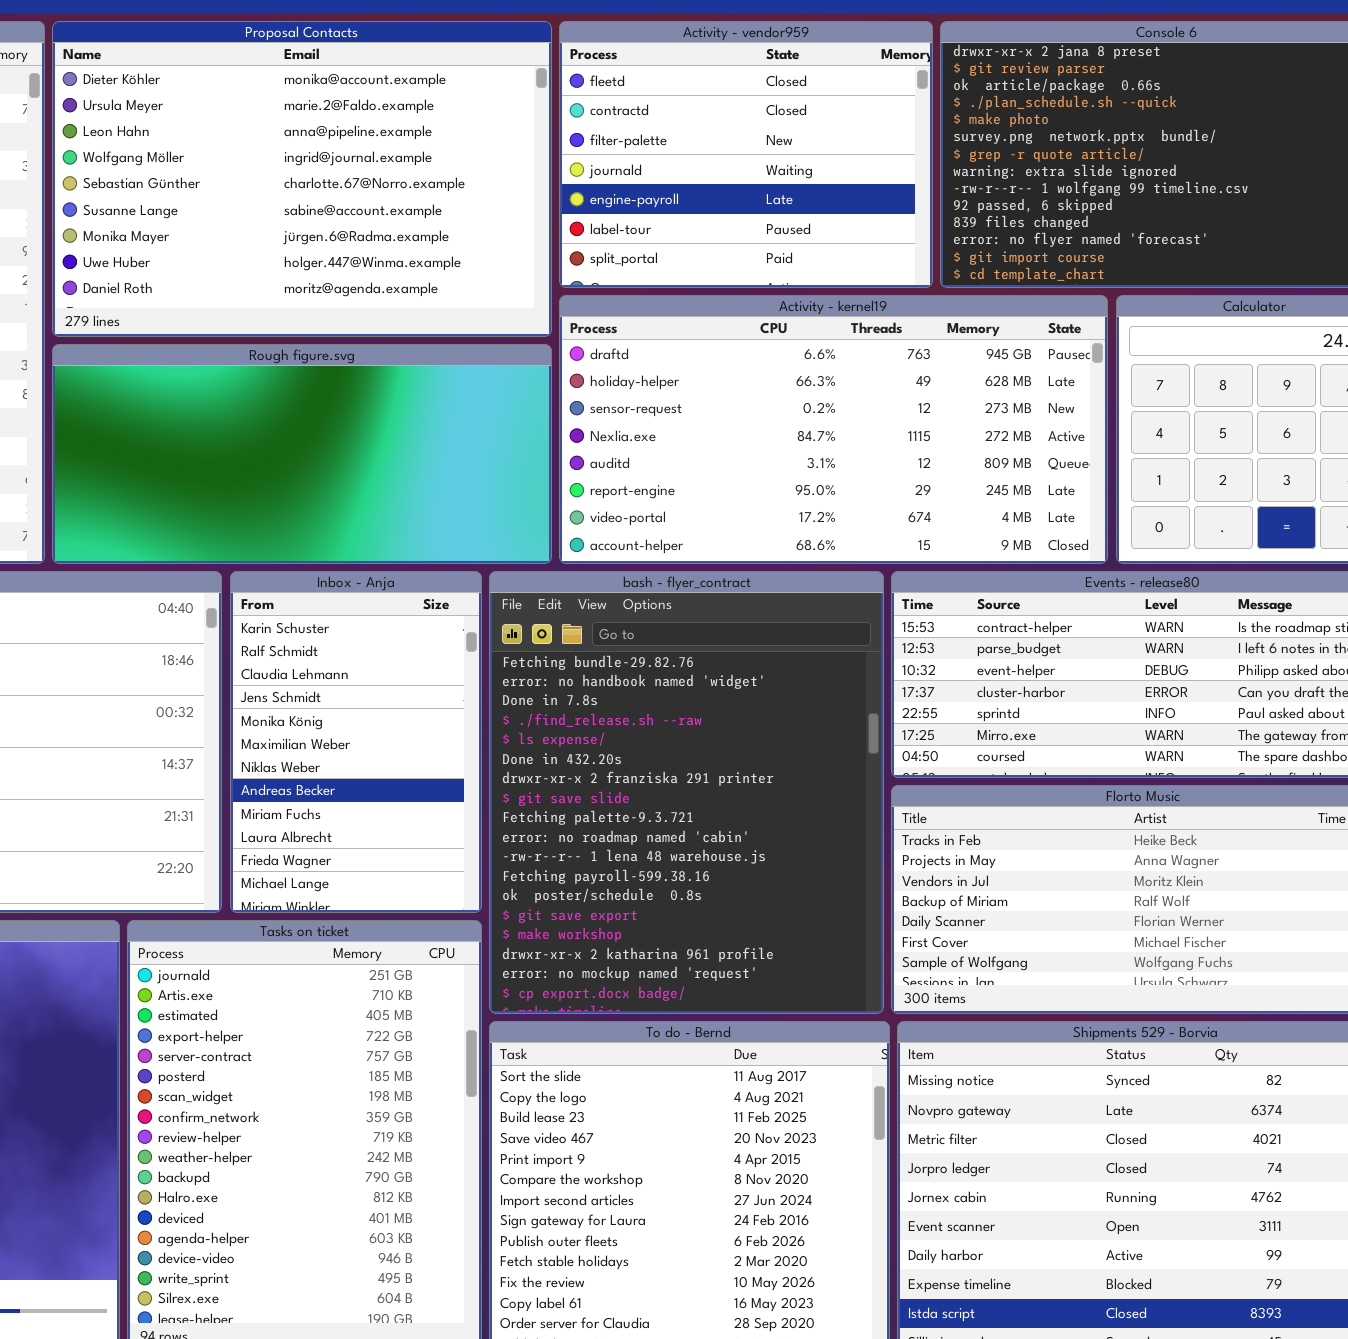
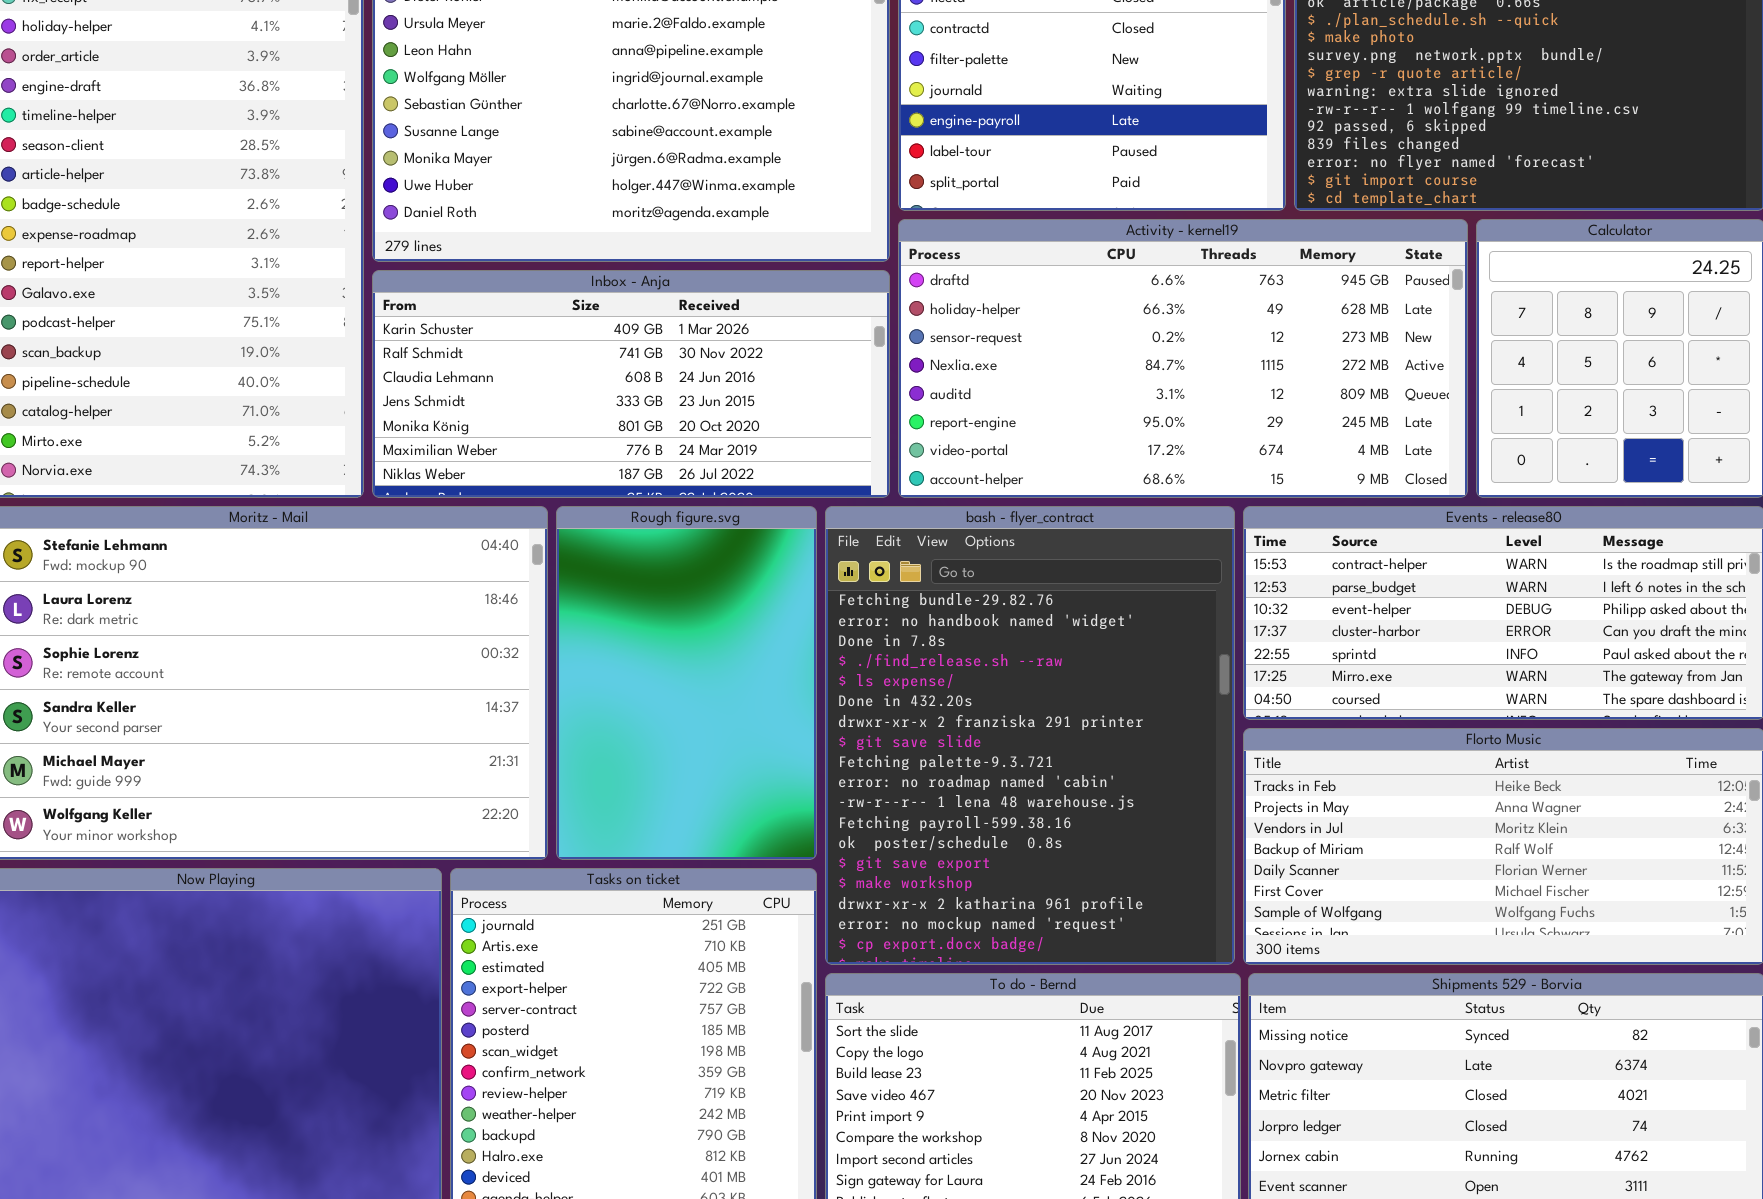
Rough figure.svg: [52,344,552,564] -> [556,506,817,860], moved, resized
Inbox - Anja: [230,571,482,913] -> [372,270,890,498], moved, resized

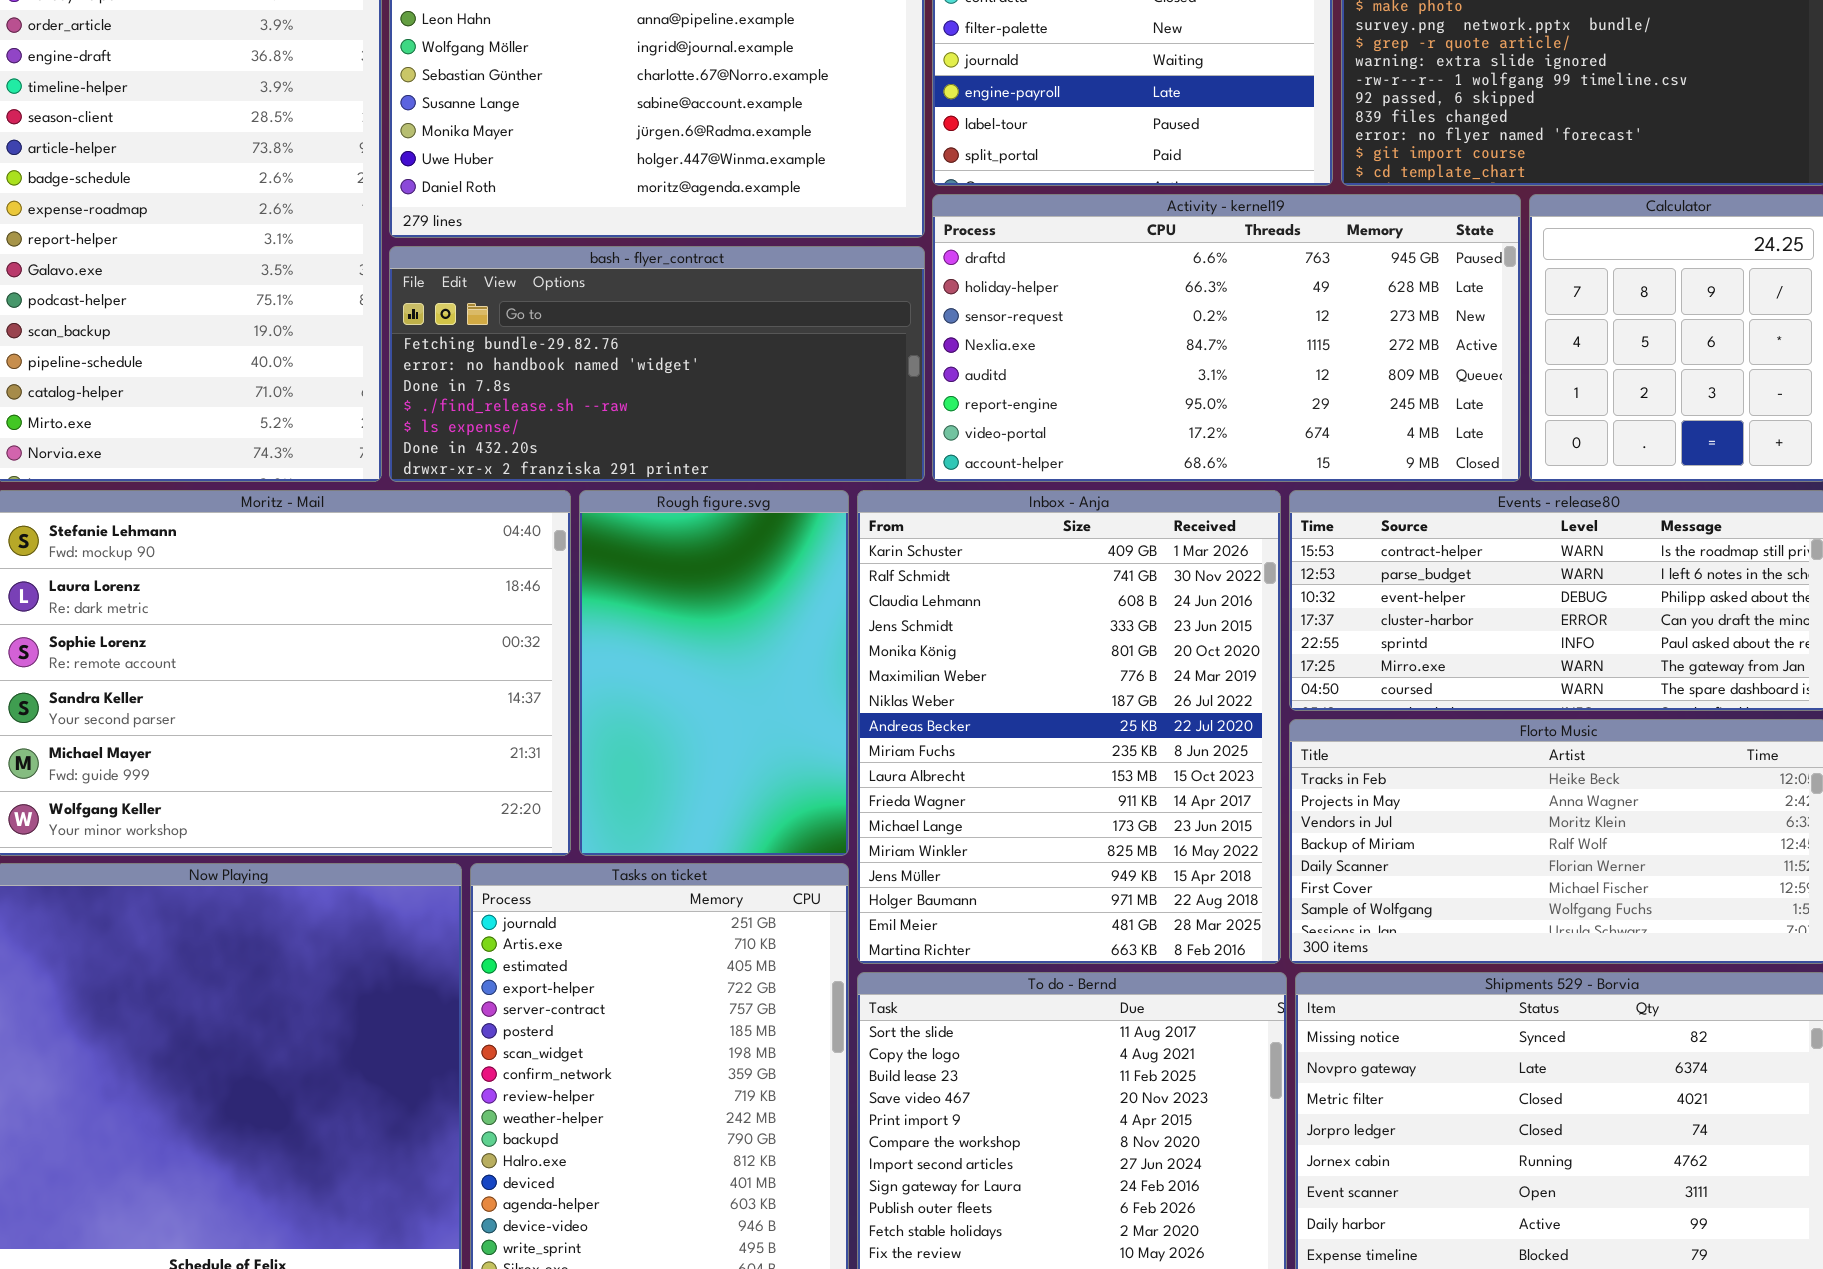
Inbox - Anja: [372,270,890,498] -> [857,490,1281,964], moved, resized
bash - flyer_contract: [825,506,1235,965] -> [389,246,925,482], moved, resized

